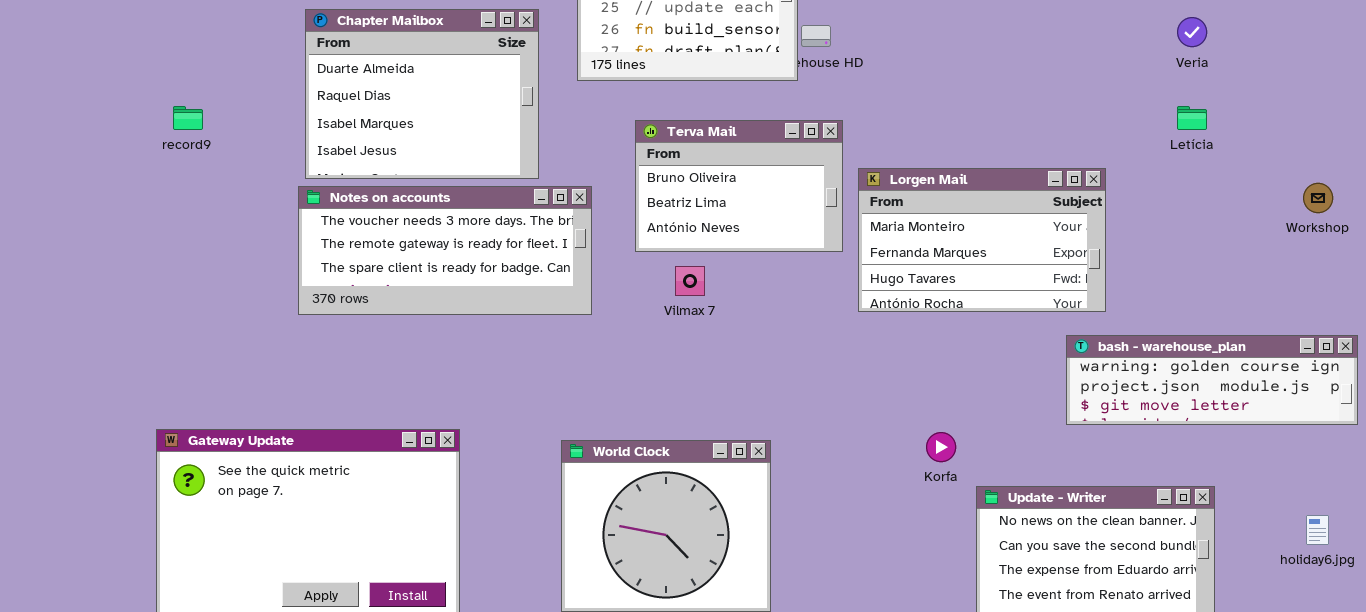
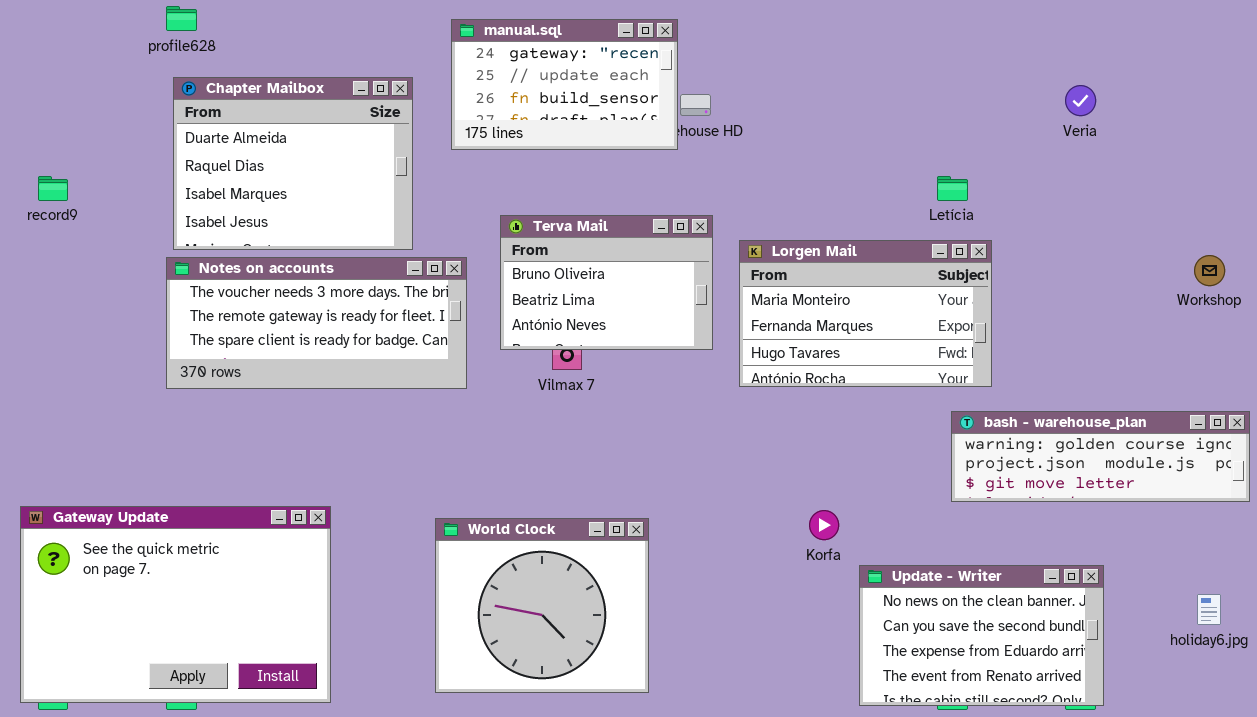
Letícia: [1177,106,1207,130] -> [937,176,968,201], moved
Terva Mail: [635,120,843,252] -> [500,215,713,350], moved

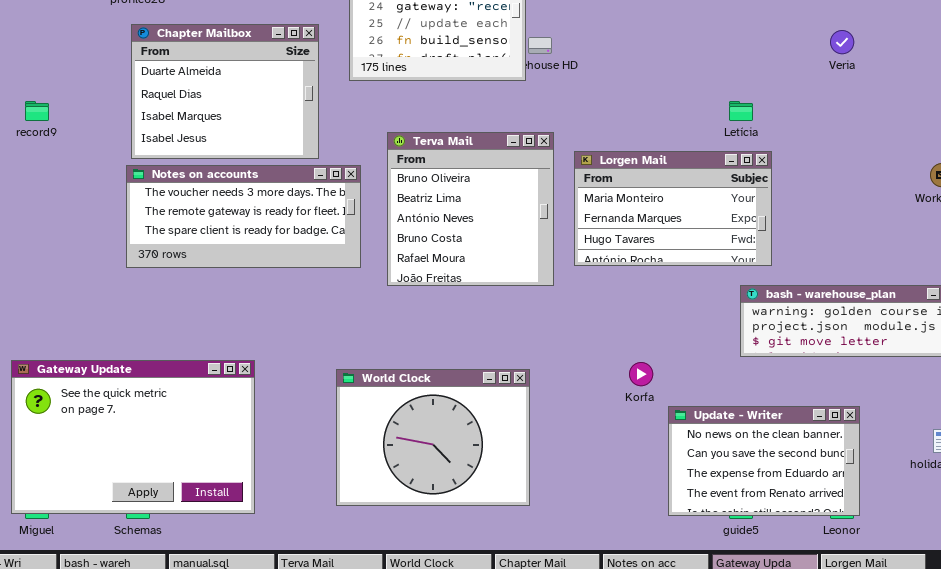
Terva Mail: [500,215,713,350] -> [387,132,554,286], resized
World Clock: [435,518,649,693] -> [336,369,530,506], resized

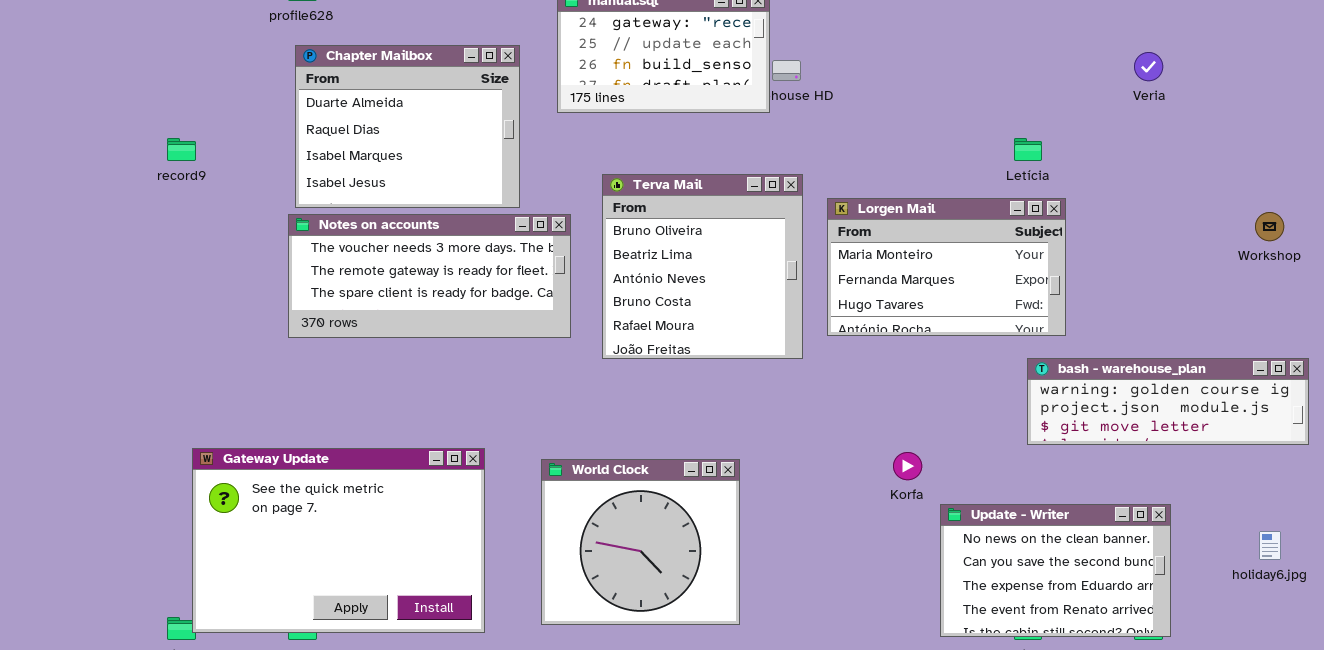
Gateway Update: [11,360,255,514] -> [192,448,485,633], moved
World Clock: [336,369,530,506] -> [541,459,740,625], resized

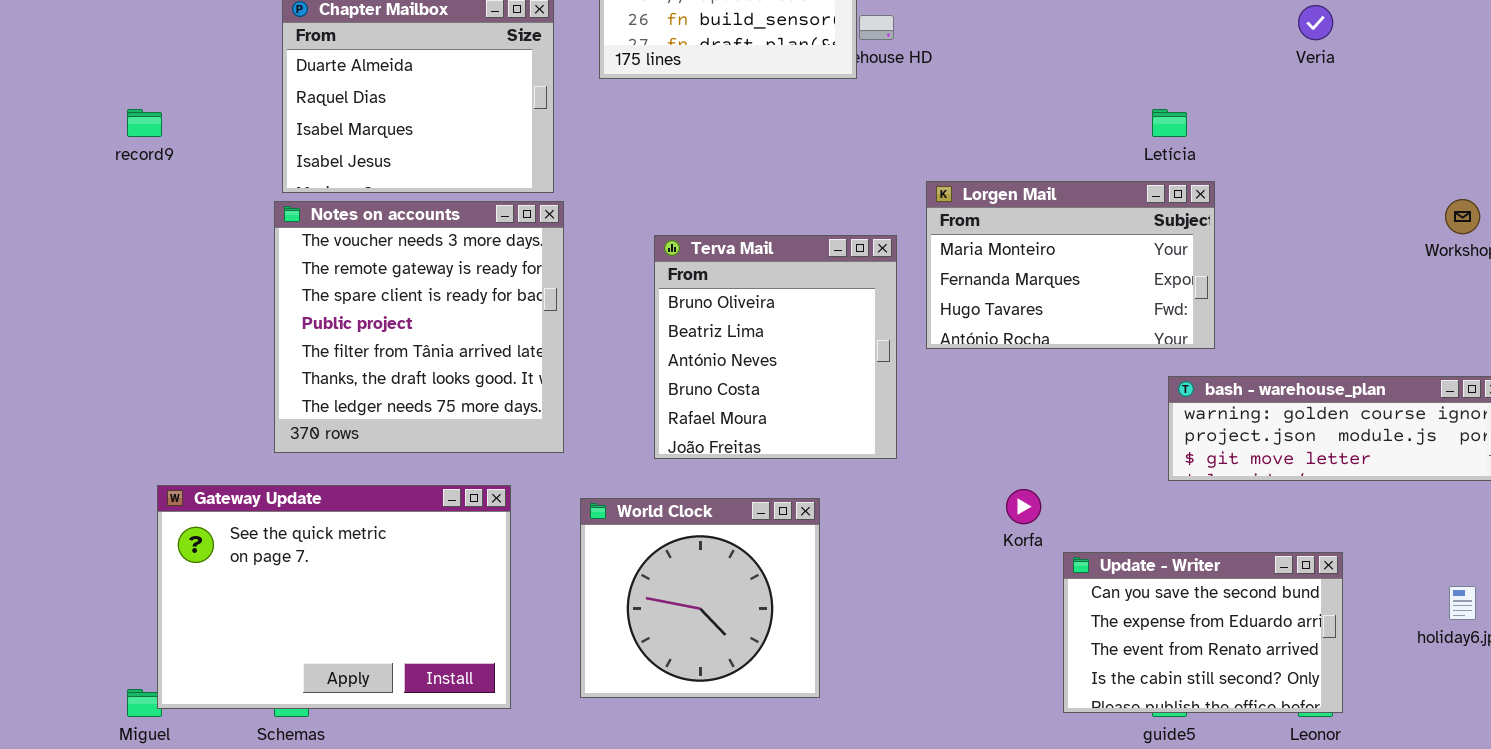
Terva Mail: [602,174,803,359] -> [654,235,897,459], moved
Notes on accounts: [288,214,571,338] -> [274,201,564,453], resized
Update - Writer: [940,504,1171,637] -> [1063,552,1343,713], scrolled down 1 row

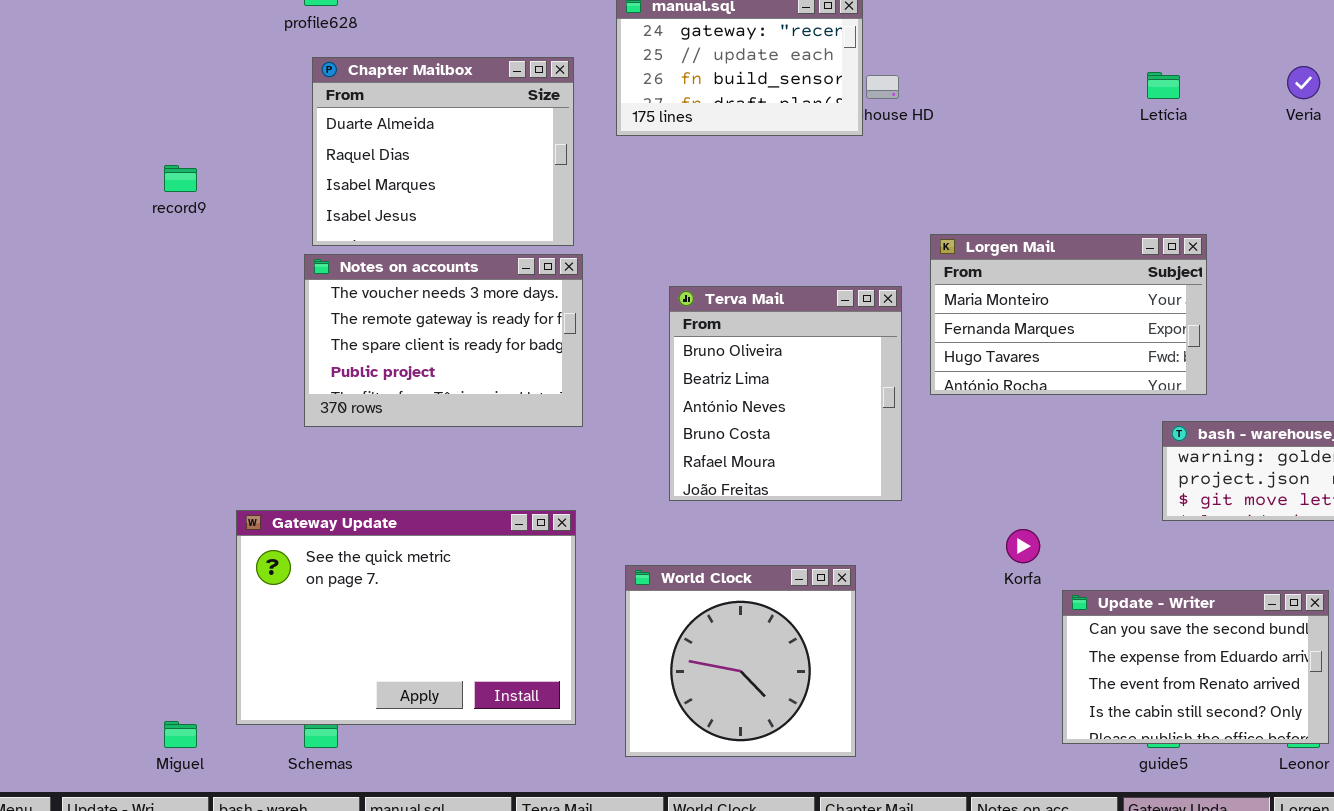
Letícia: [1152,109,1187,137] -> [1147,72,1180,99], moved
Notes on accounts: [274,201,564,453] -> [304,254,583,427], resized
Gateway Update: [157,485,511,709] -> [236,510,576,725], moved
World Clock: [580,498,820,698] -> [625,565,856,757], moved

